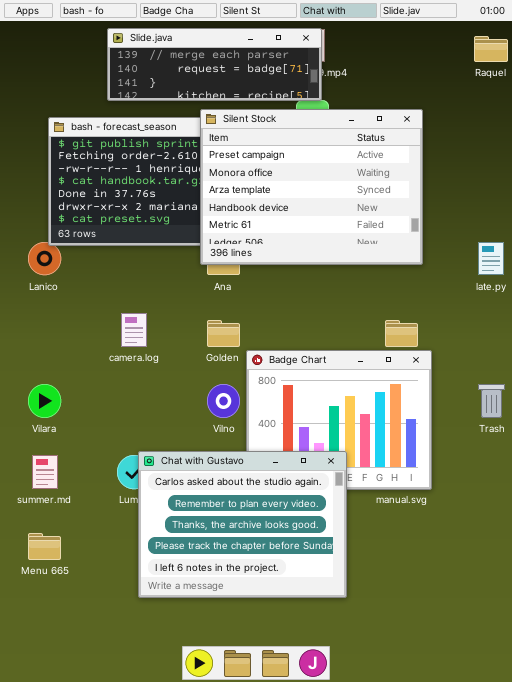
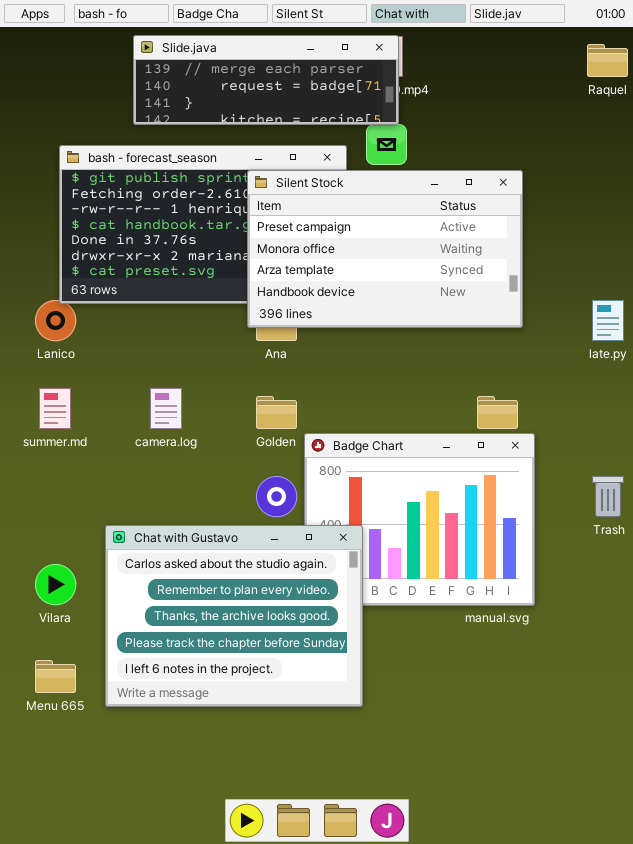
Silent Stock: [200,109,423,265] -> [247,170,523,328], resized
Vilara: [28,384,61,418] -> [35,564,76,605], moved
Chat with Gustavo: [138,451,347,598] -> [105,525,363,707], moved
summer.md: [32,455,58,489] -> [39,388,71,429], moved

